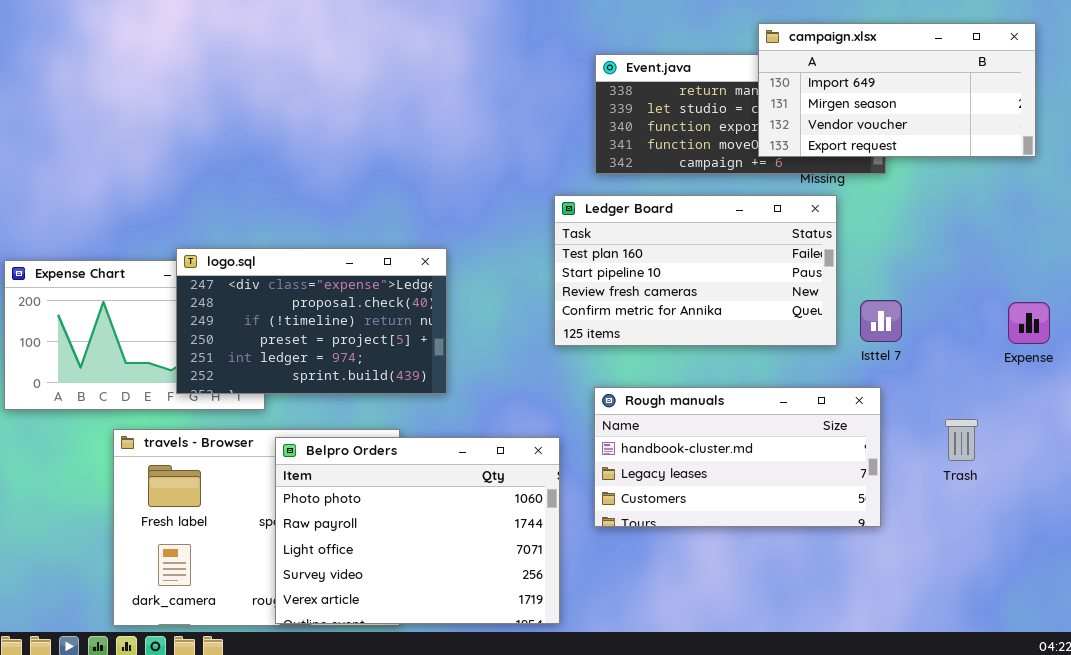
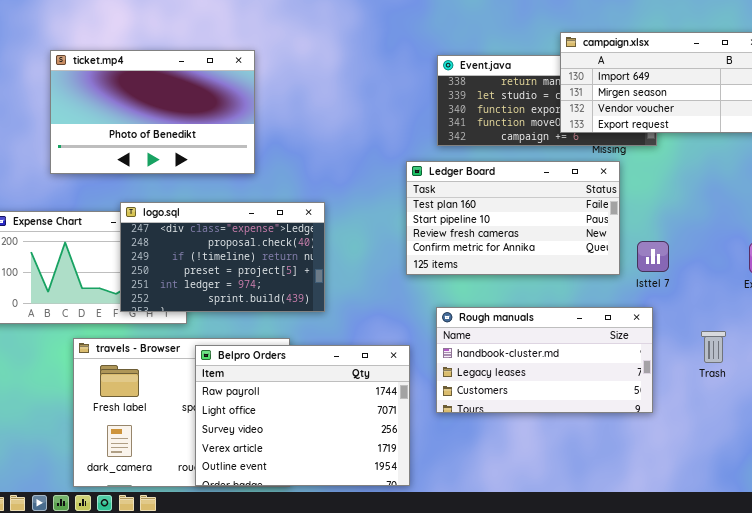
ticket.mp4: none -> [50,50,255,174], opened
Belpro Orders: [275,437,560,624] -> [195,345,410,486], scrolled down 1 row

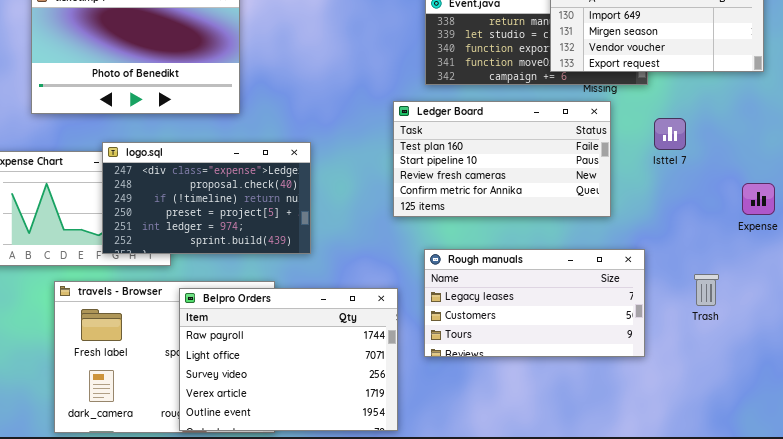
Isttel 7: [637,241,669,272] -> [654,118,686,150], moved
Rough manuals: [436,307,653,413] -> [424,249,645,357], scrolled down 1 row

